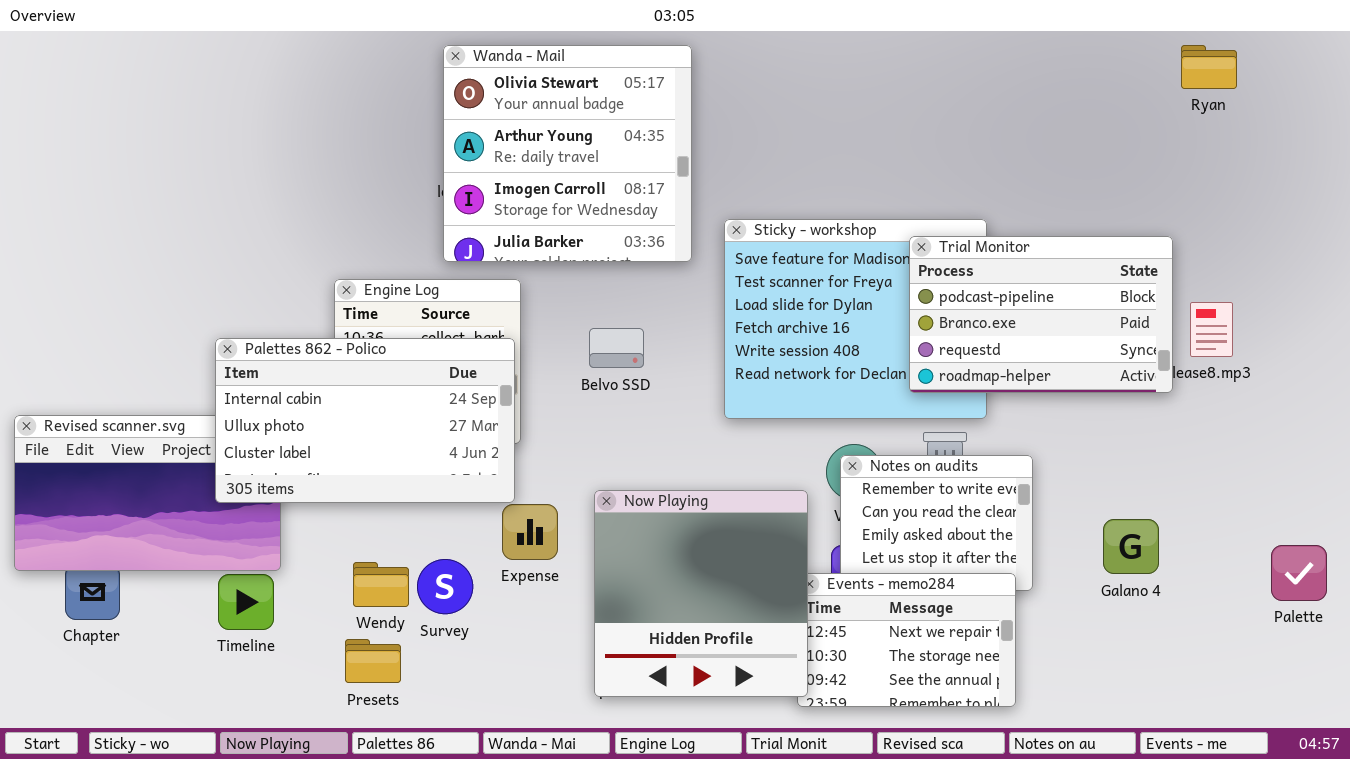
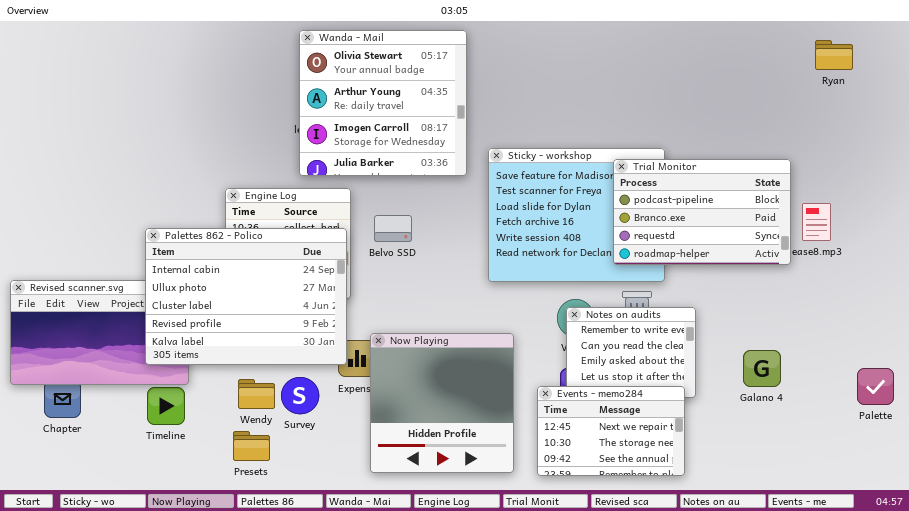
Ryan: [1181,45,1237,89] -> [815,40,853,70], moved
Belvo SSD: [589,328,644,368] -> [374,215,412,242], moved
Palettes 862 - Polico: [215,338,515,503] -> [145,228,347,365], resized
Now Playing: [594,490,808,697] -> [370,333,514,473], moved

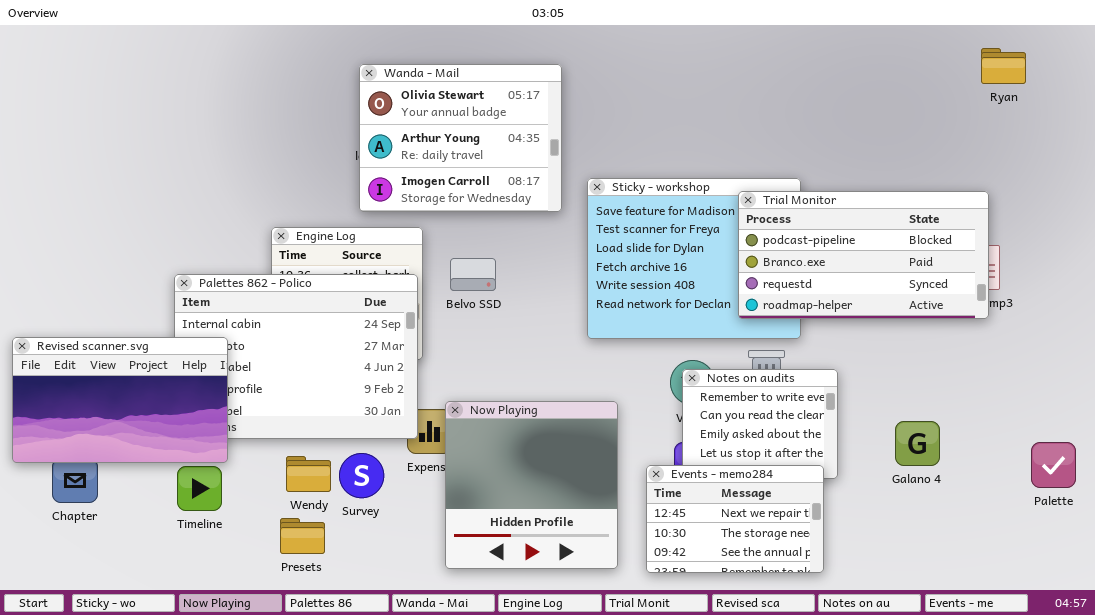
Wanda - Mail: [299,30,467,176] -> [359,64,562,212], resized
Trial Monitor: [613,159,791,265] -> [738,191,989,319], resized
Revised scanner.svg: [10,280,189,385] -> [12,337,228,463], raised

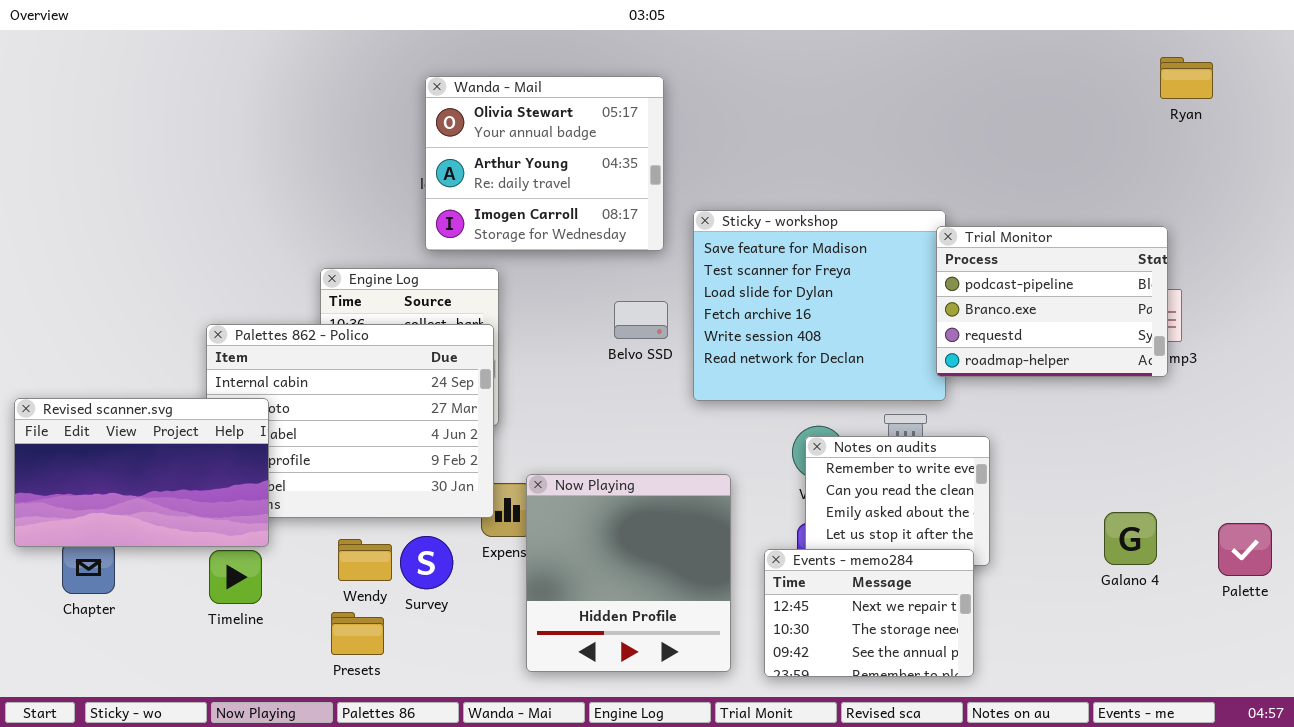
Trial Monitor: [738,191,989,319] -> [936,226,1168,377], resized
Belvo SSD: [450,258,496,291] -> [614,301,668,339], moved
Galano 4: [895,421,940,466] -> [1104,512,1157,565], moved

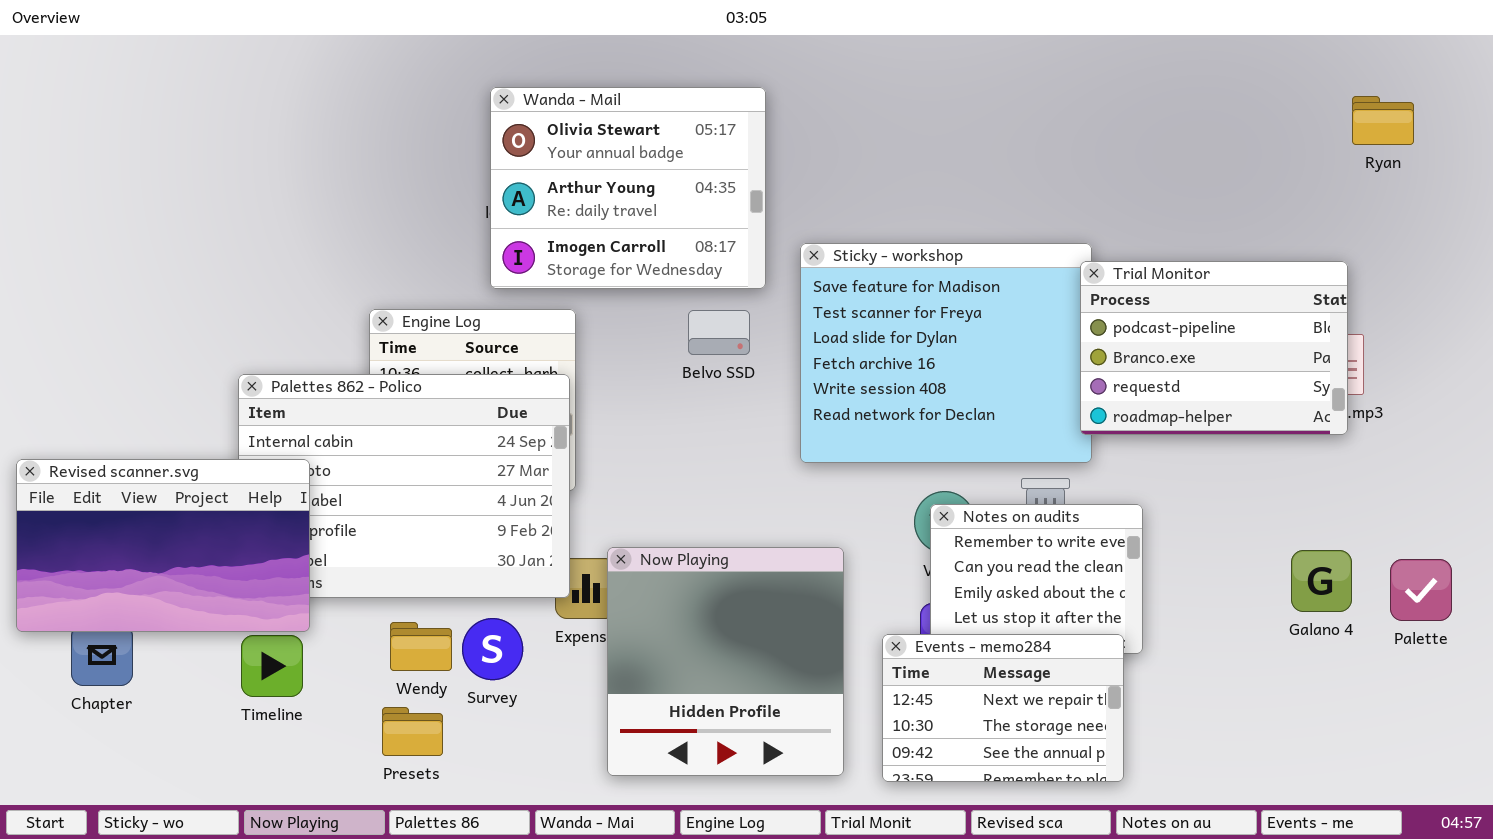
Ryan: [1160,57,1213,99] -> [1352,96,1414,145], moved
Belvo SSD: [614,301,668,339] -> [688,310,750,355], moved
Galano 4: [1104,512,1157,565] -> [1291,550,1352,612], moved
Palette: [1218,523,1272,576] -> [1390,559,1452,621], moved

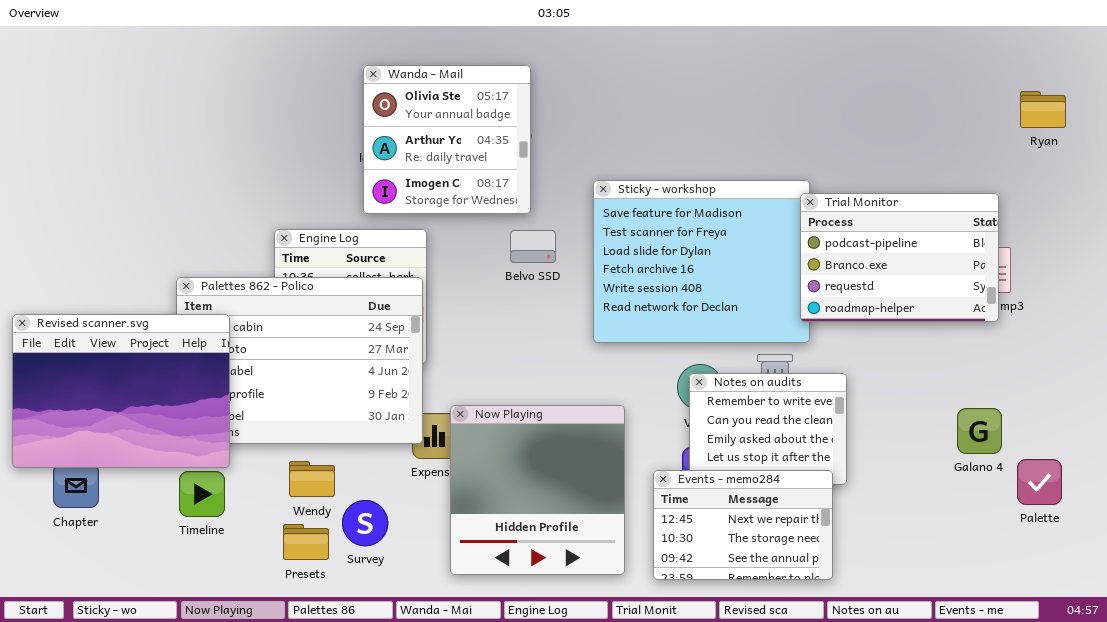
Wanda - Mail: [490,87,766,289] -> [363,65,531,214], resized
Ryan: [1352,96,1414,145] -> [1020,91,1066,128], moved
Revised scanner.svg: [16,459,310,632] -> [12,314,230,468], resized
Palette: [1390,559,1452,621] -> [1017,459,1062,505], moved
Survey: [462,618,523,680] -> [342,500,388,546], moved

